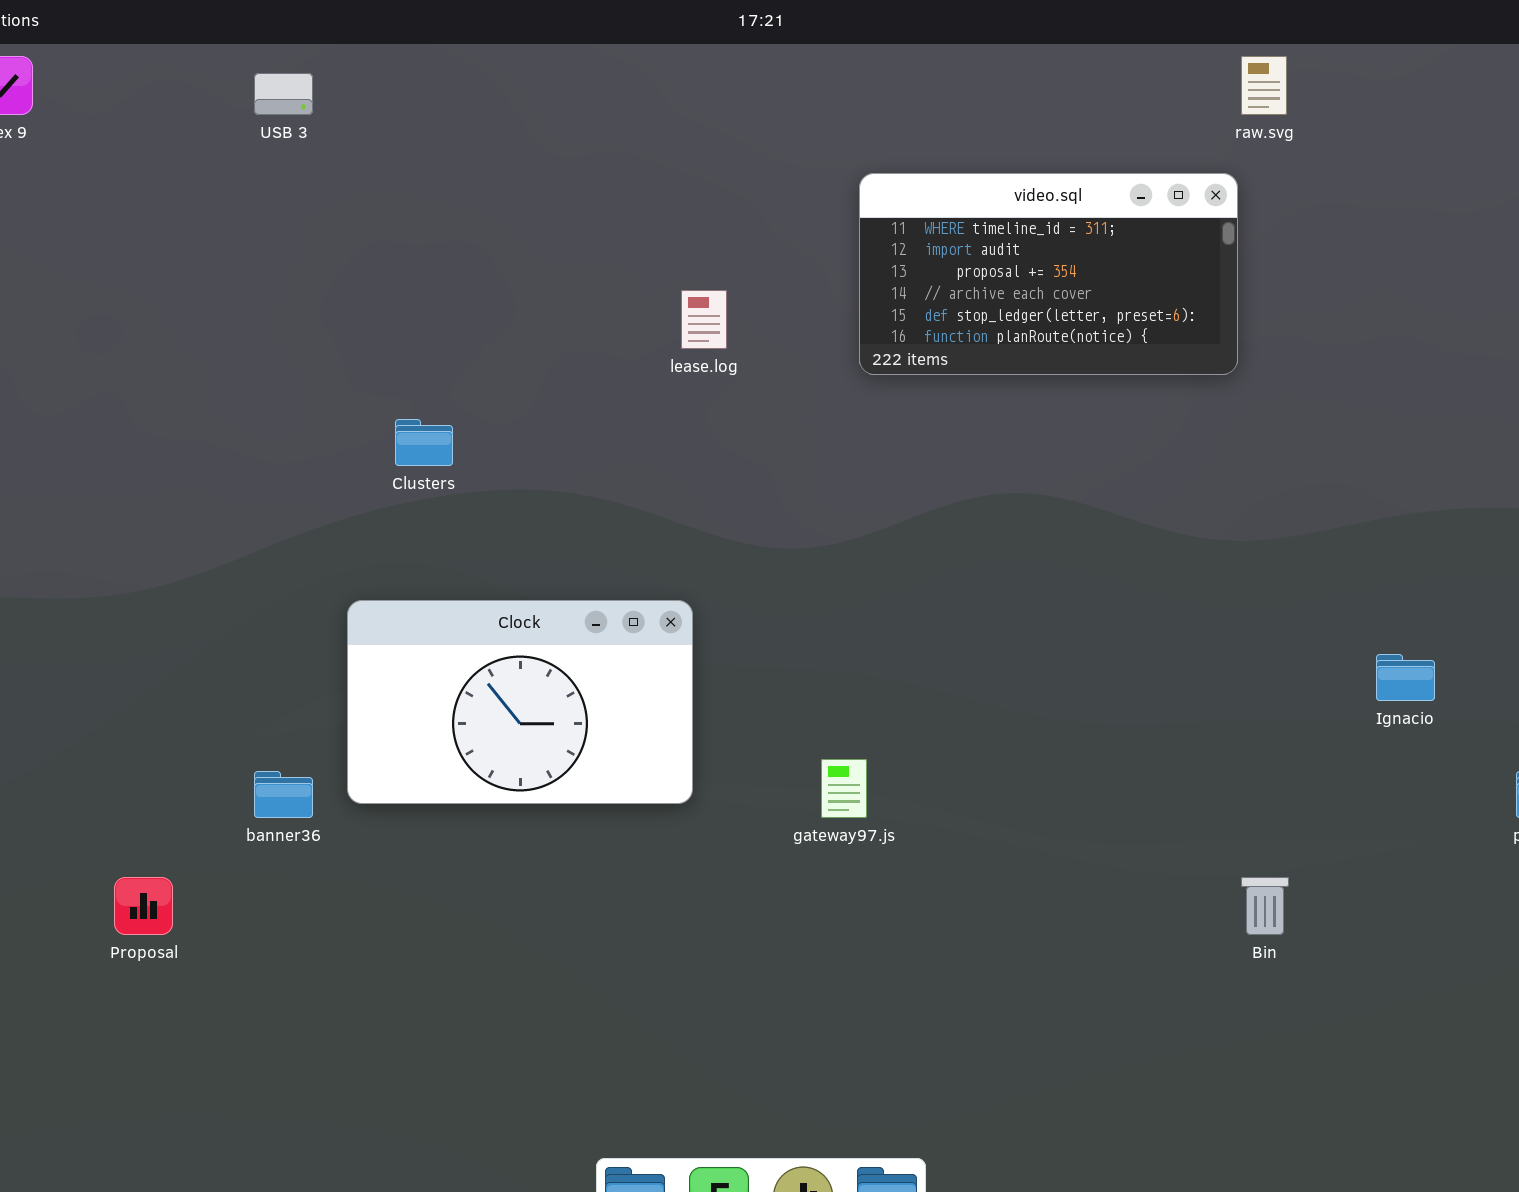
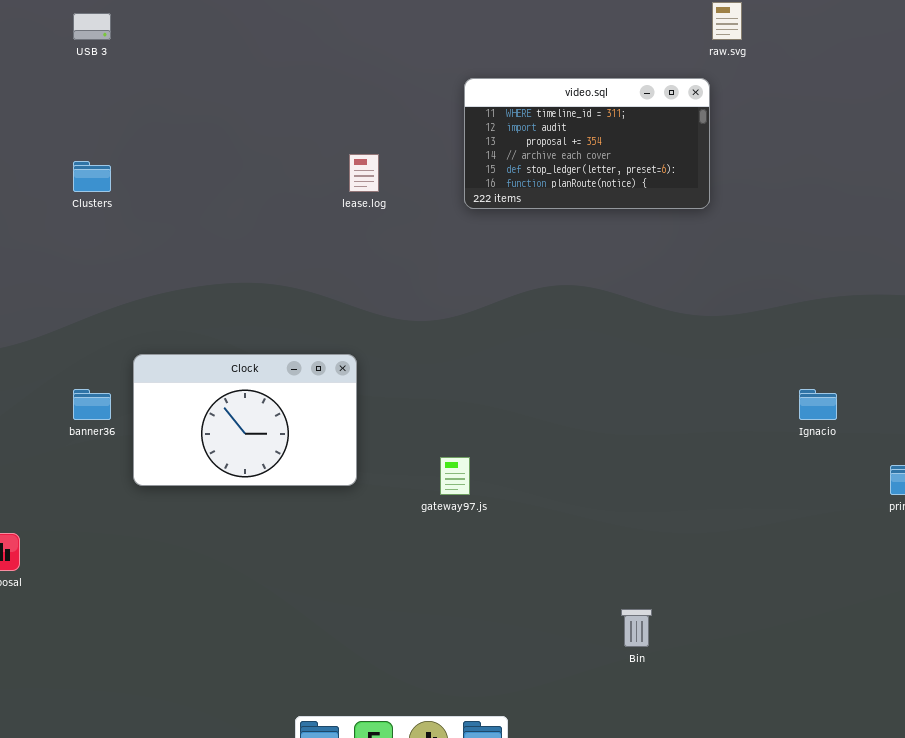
Clusters: [395,419,453,466] -> [73,161,111,192], moved
banner36: [254,771,313,818] -> [73,389,111,420], moved
Bin: [1241,877,1289,935] -> [621,609,652,647], moved

